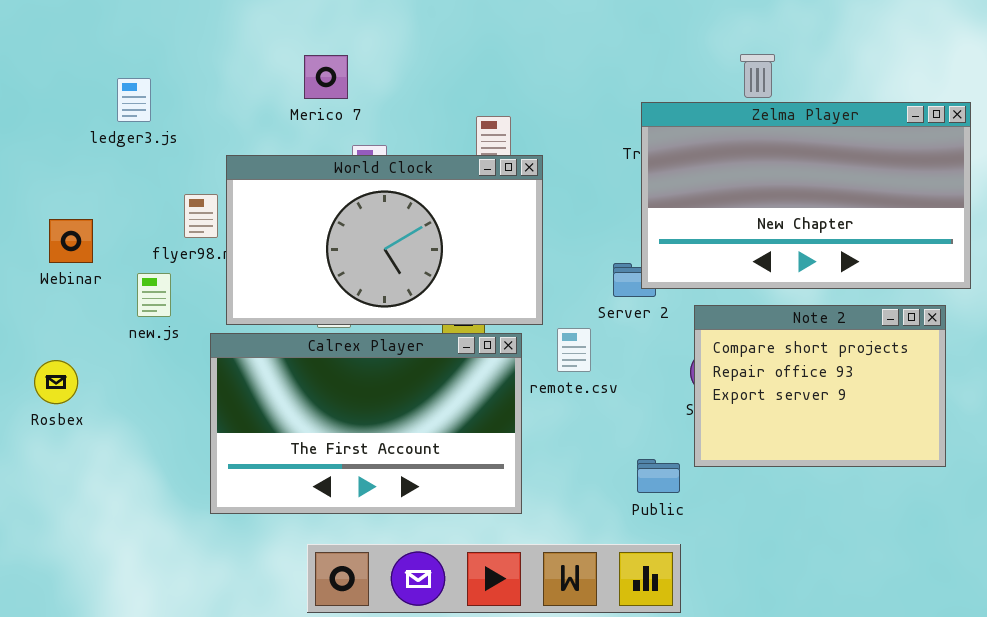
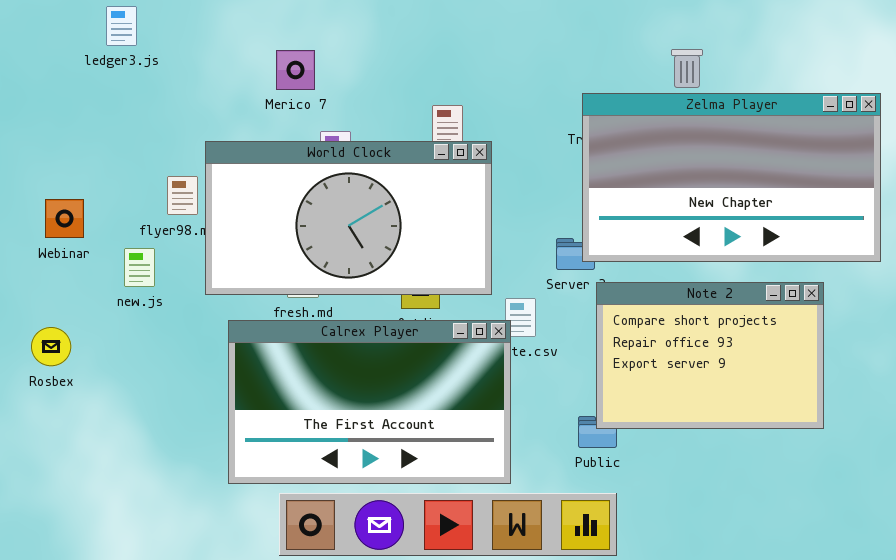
ledger3.js: [117,78,151,122] -> [106,6,137,46], moved
Note 2: [694,305,946,467] -> [596,282,824,429], moved
Calrex Player: [210,333,522,514] -> [228,320,511,484], moved

